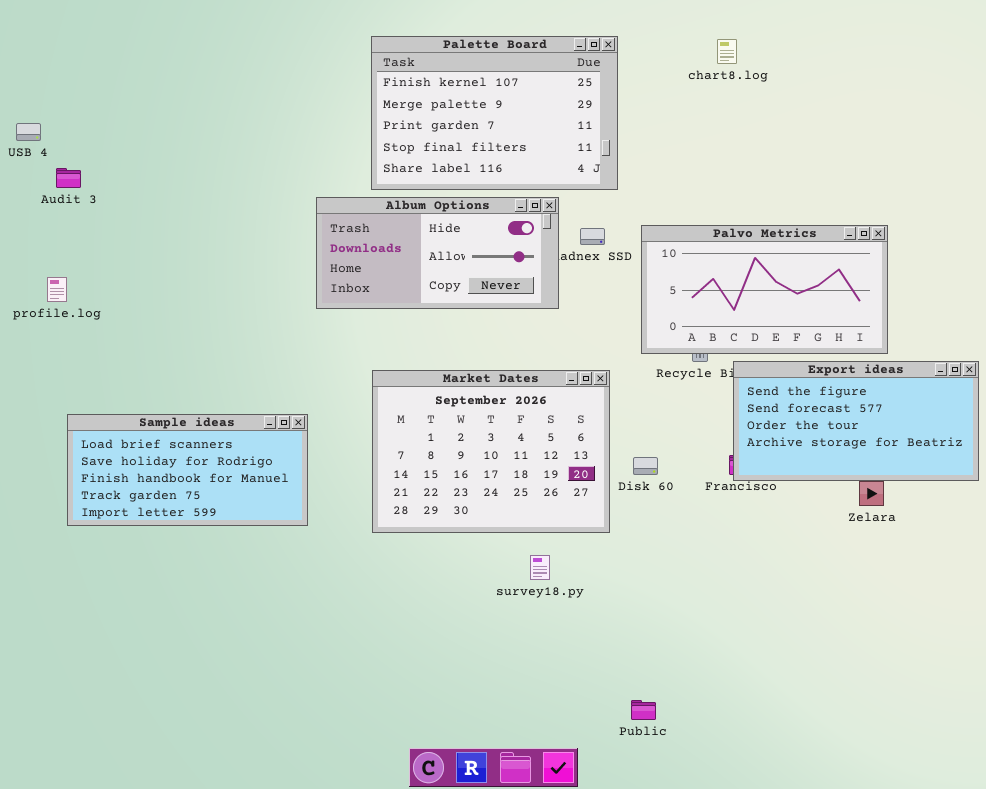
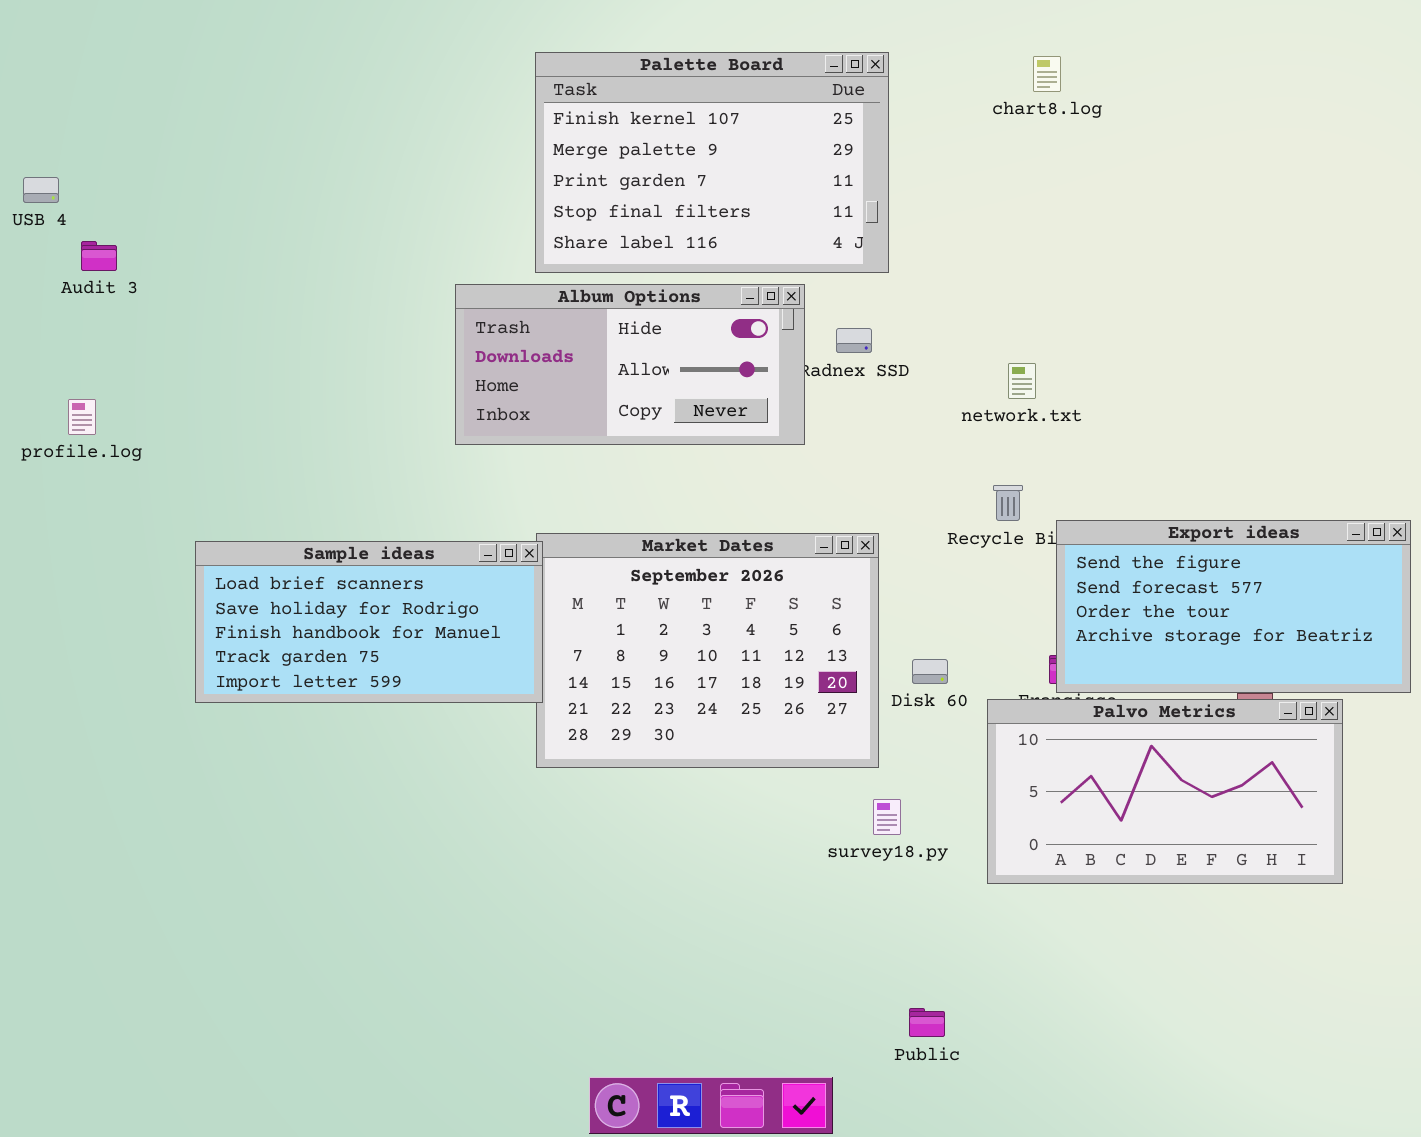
Palvo Metrics: [641,225,888,354] -> [987,699,1343,884], moved
Sample ideas: [67,414,308,526] -> [195,541,543,703], moved
survey18.py: [530,555,550,580] -> [873,799,901,835], moved

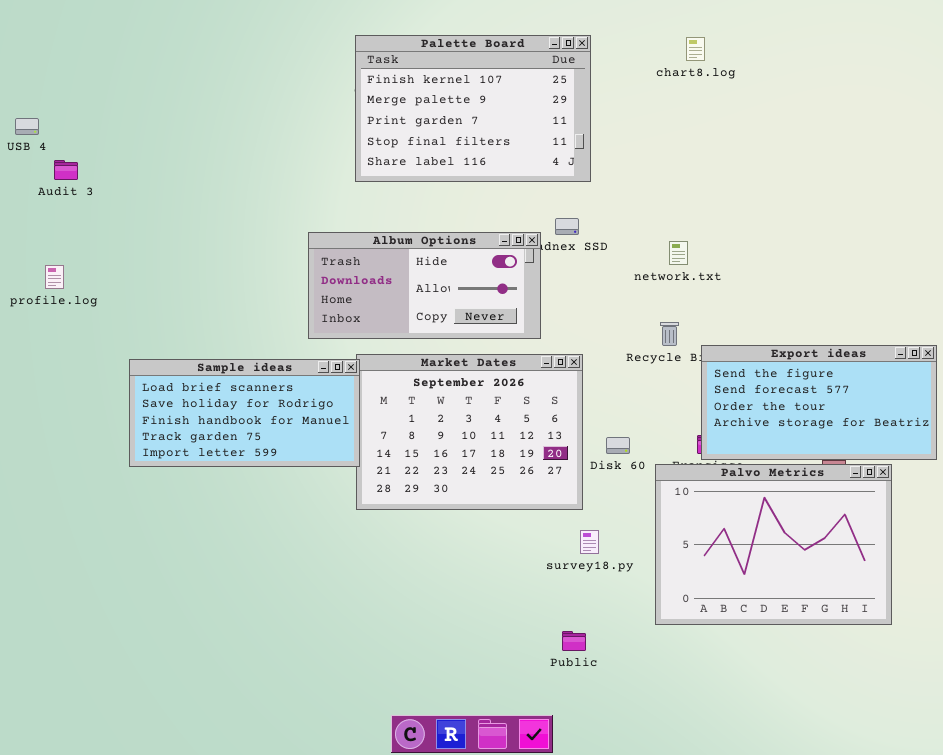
Album Options: [455,284,805,445] -> [308,232,541,339], moved
Palvo Metrics: [987,699,1343,884] -> [655,464,892,625], resized
Public: [909,1008,945,1037] -> [562,631,586,651], moved

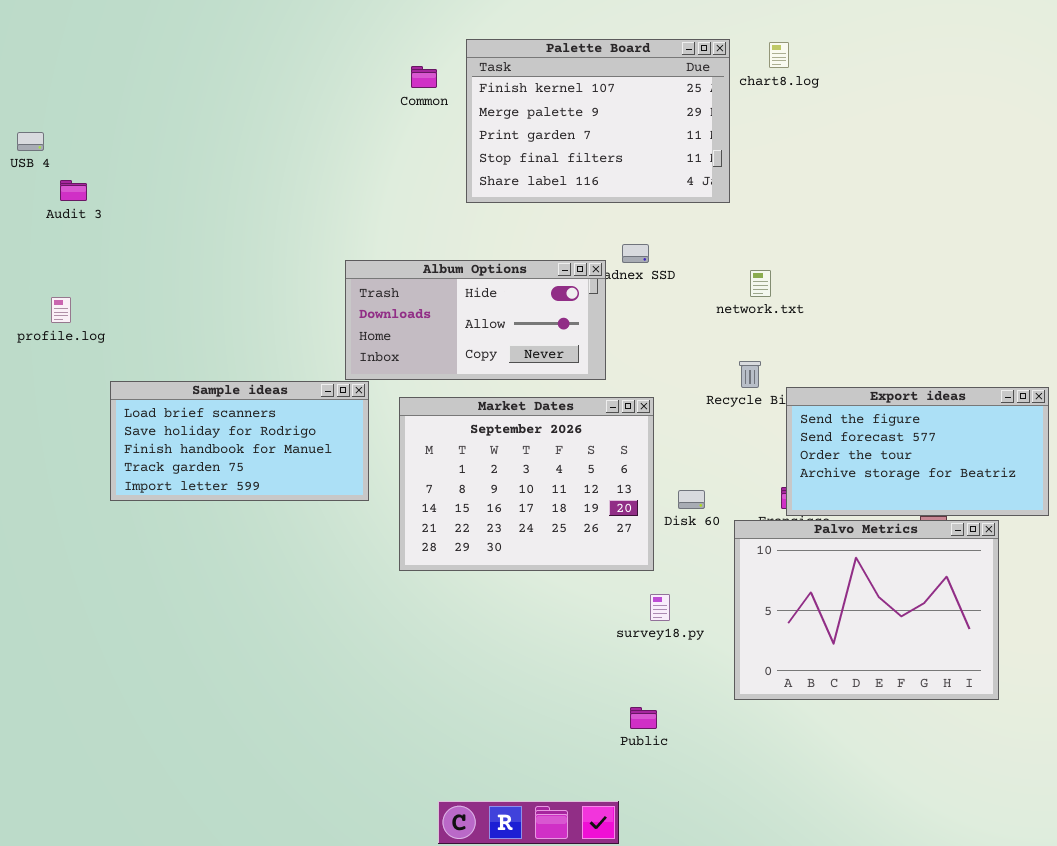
Palette Board: [355,35,591,182] -> [466,39,730,203], moved
Sample ideas: [129,359,360,467] -> [110,381,369,501], moved

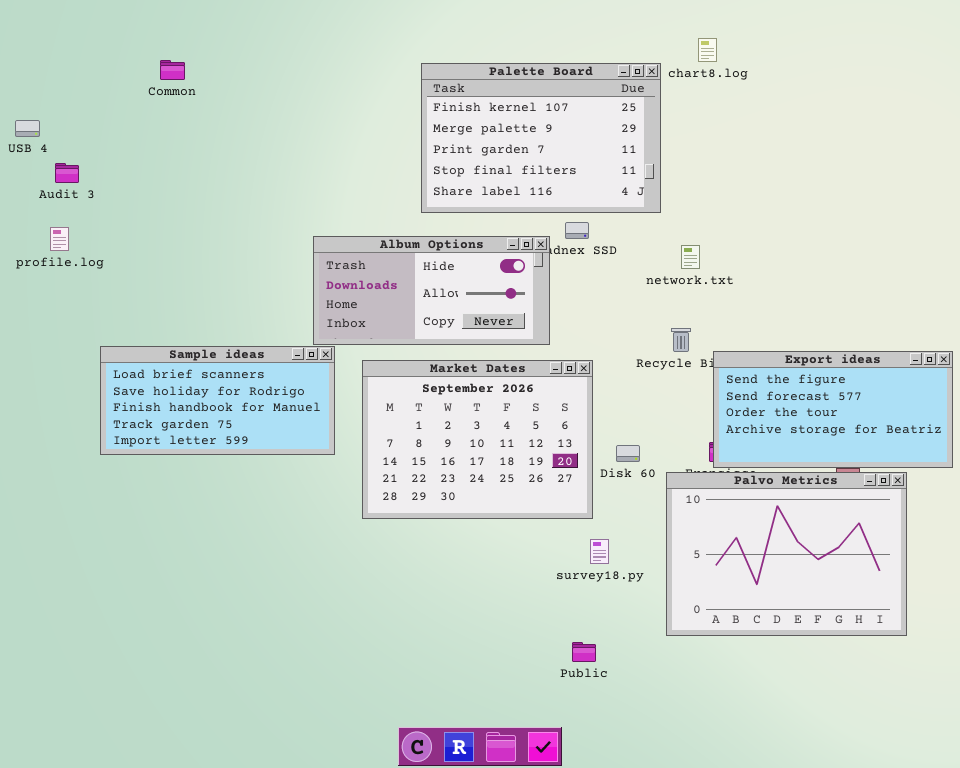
Palette Board: [466,39,730,203] -> [421,63,661,213], moved
Common: [411,66,437,88] -> [160,60,185,80], moved
profile.log: [51,297,71,323] -> [50,227,69,251], moved

